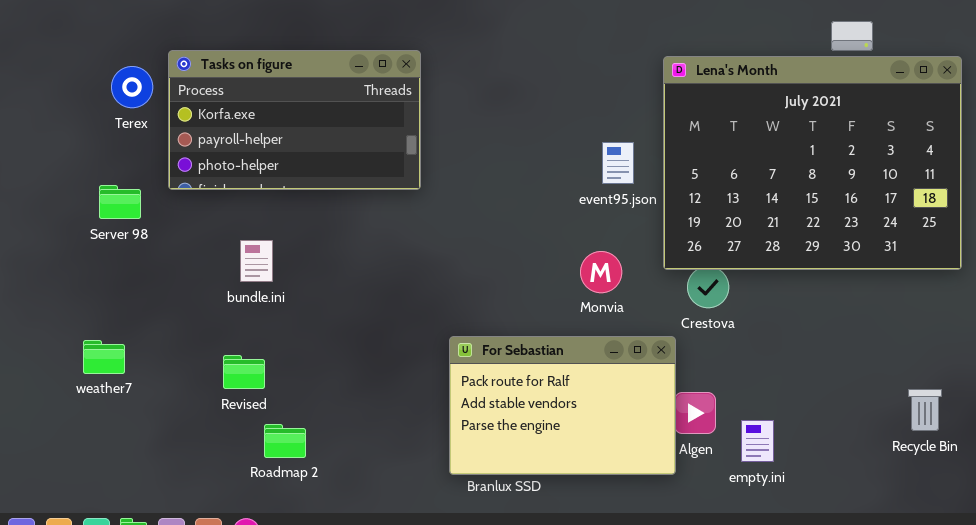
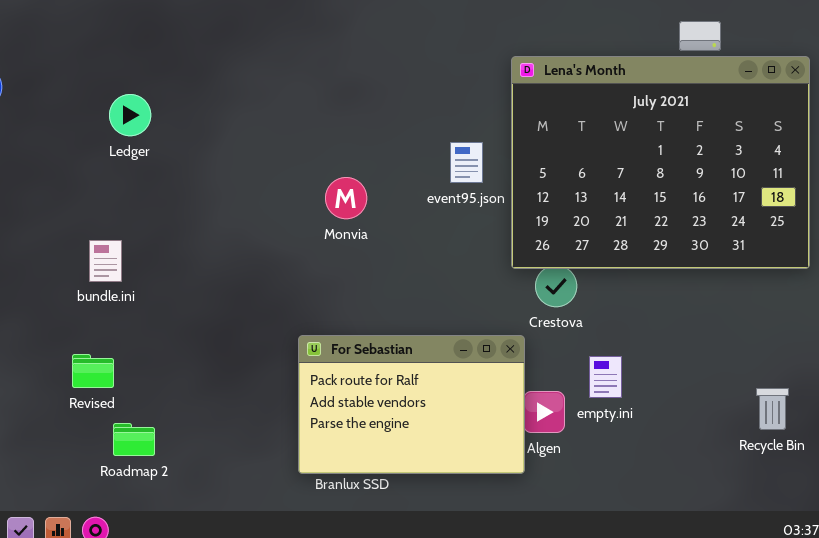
Tasks on figure: [168,50,421,190] -> none, closed
Monvia: [580,251,622,293] -> [325,177,367,219], moved
empty.ini: [741,420,774,462] -> [589,356,622,398], moved

